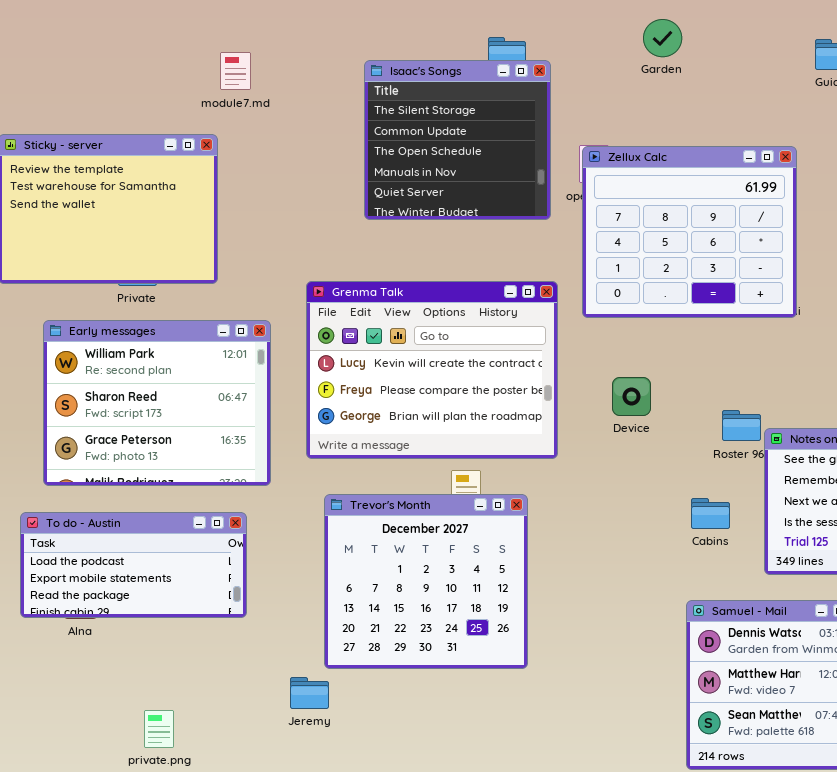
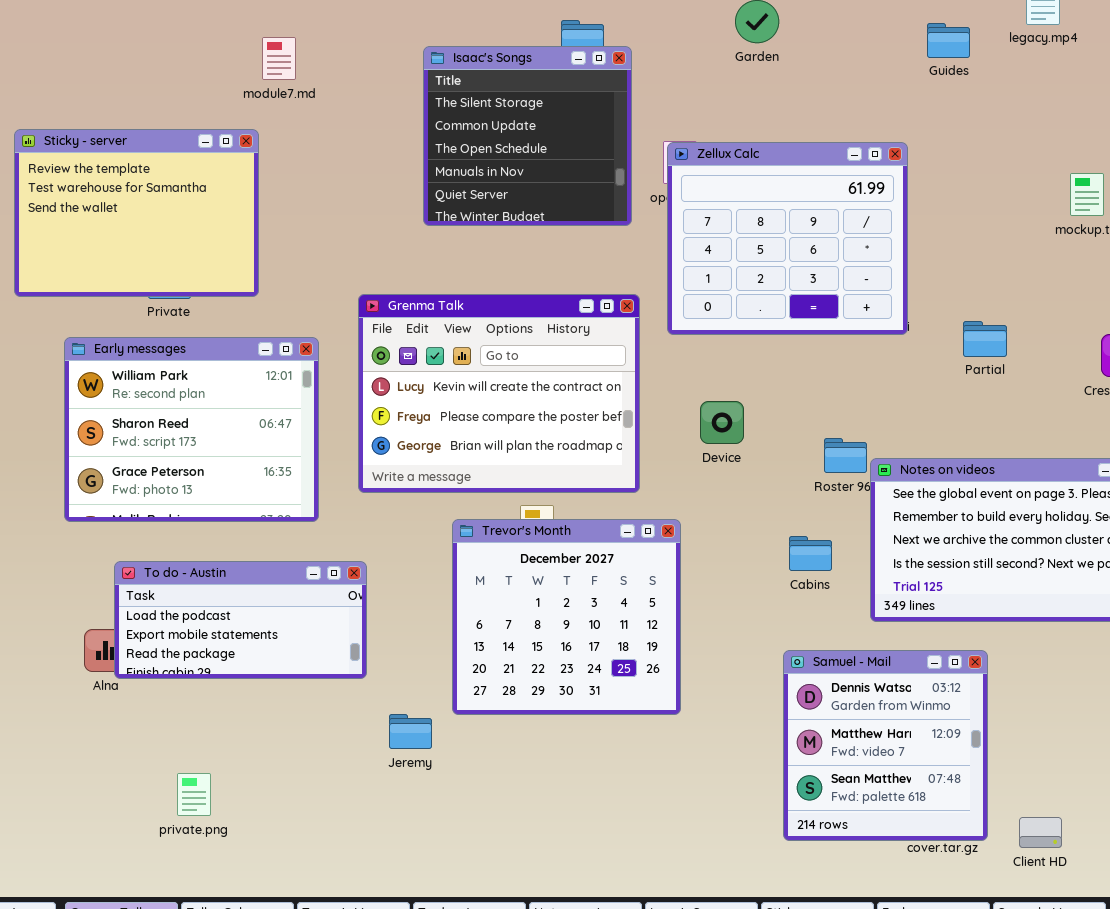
Trevor's Month: [324,494,528,669] -> [452,519,681,715], moved
To do - Austin: [20,512,247,618] -> [114,561,367,679], moved
Jeremy: [290,677,329,709] -> [389,714,432,749], moved

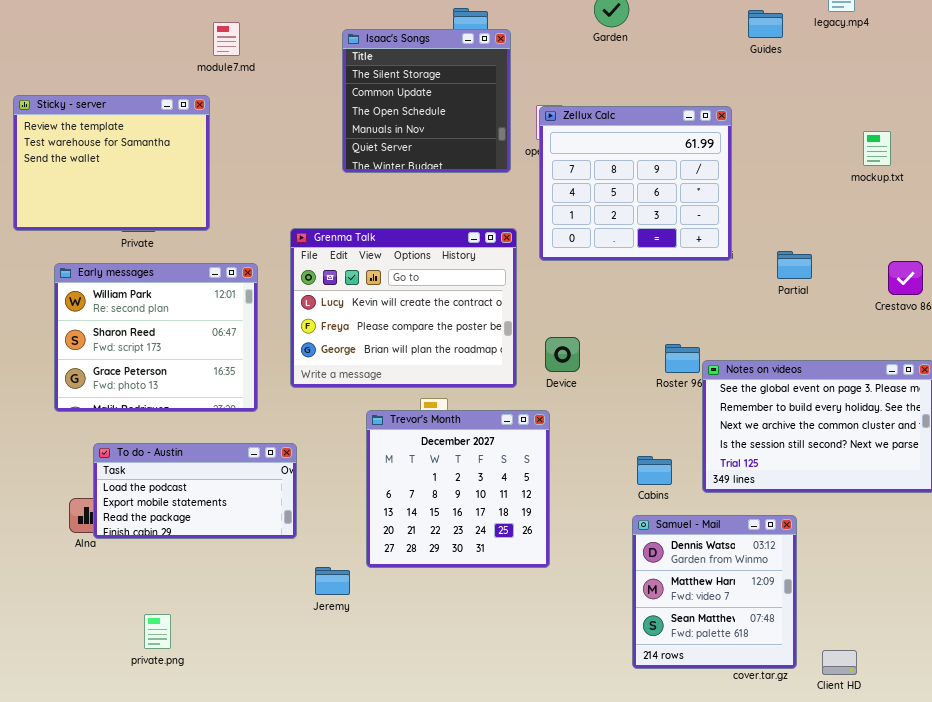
Device: [700,401,744,444] -> [545,337,580,372], moved
Cabins: [789,536,832,571] -> [637,456,672,485], moved

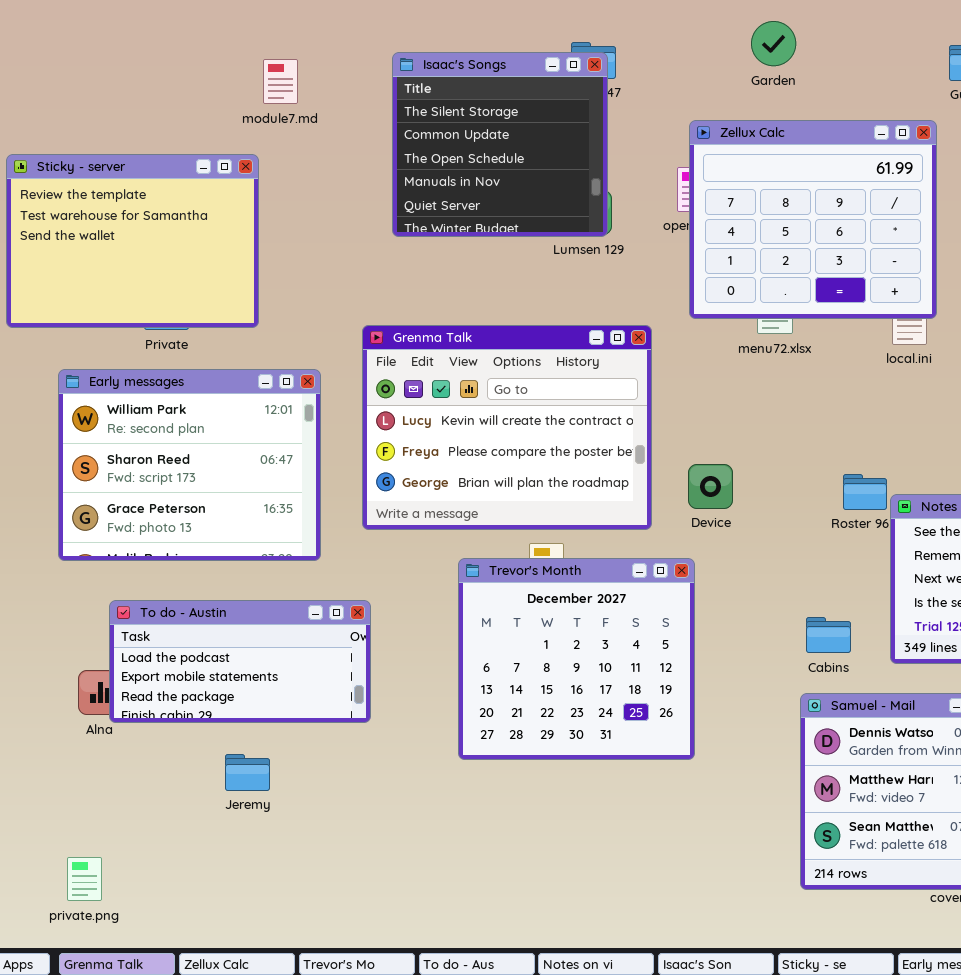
Isaac's Songs: [342,29,511,173] -> [392,52,608,237], moved
Zellux Calc: [539,106,732,261] -> [689,120,937,319], moved
Jeremy: [315,567,350,595] -> [225,754,270,791], moved
private.png: [144,614,171,649] -> [67,857,102,901], moved

